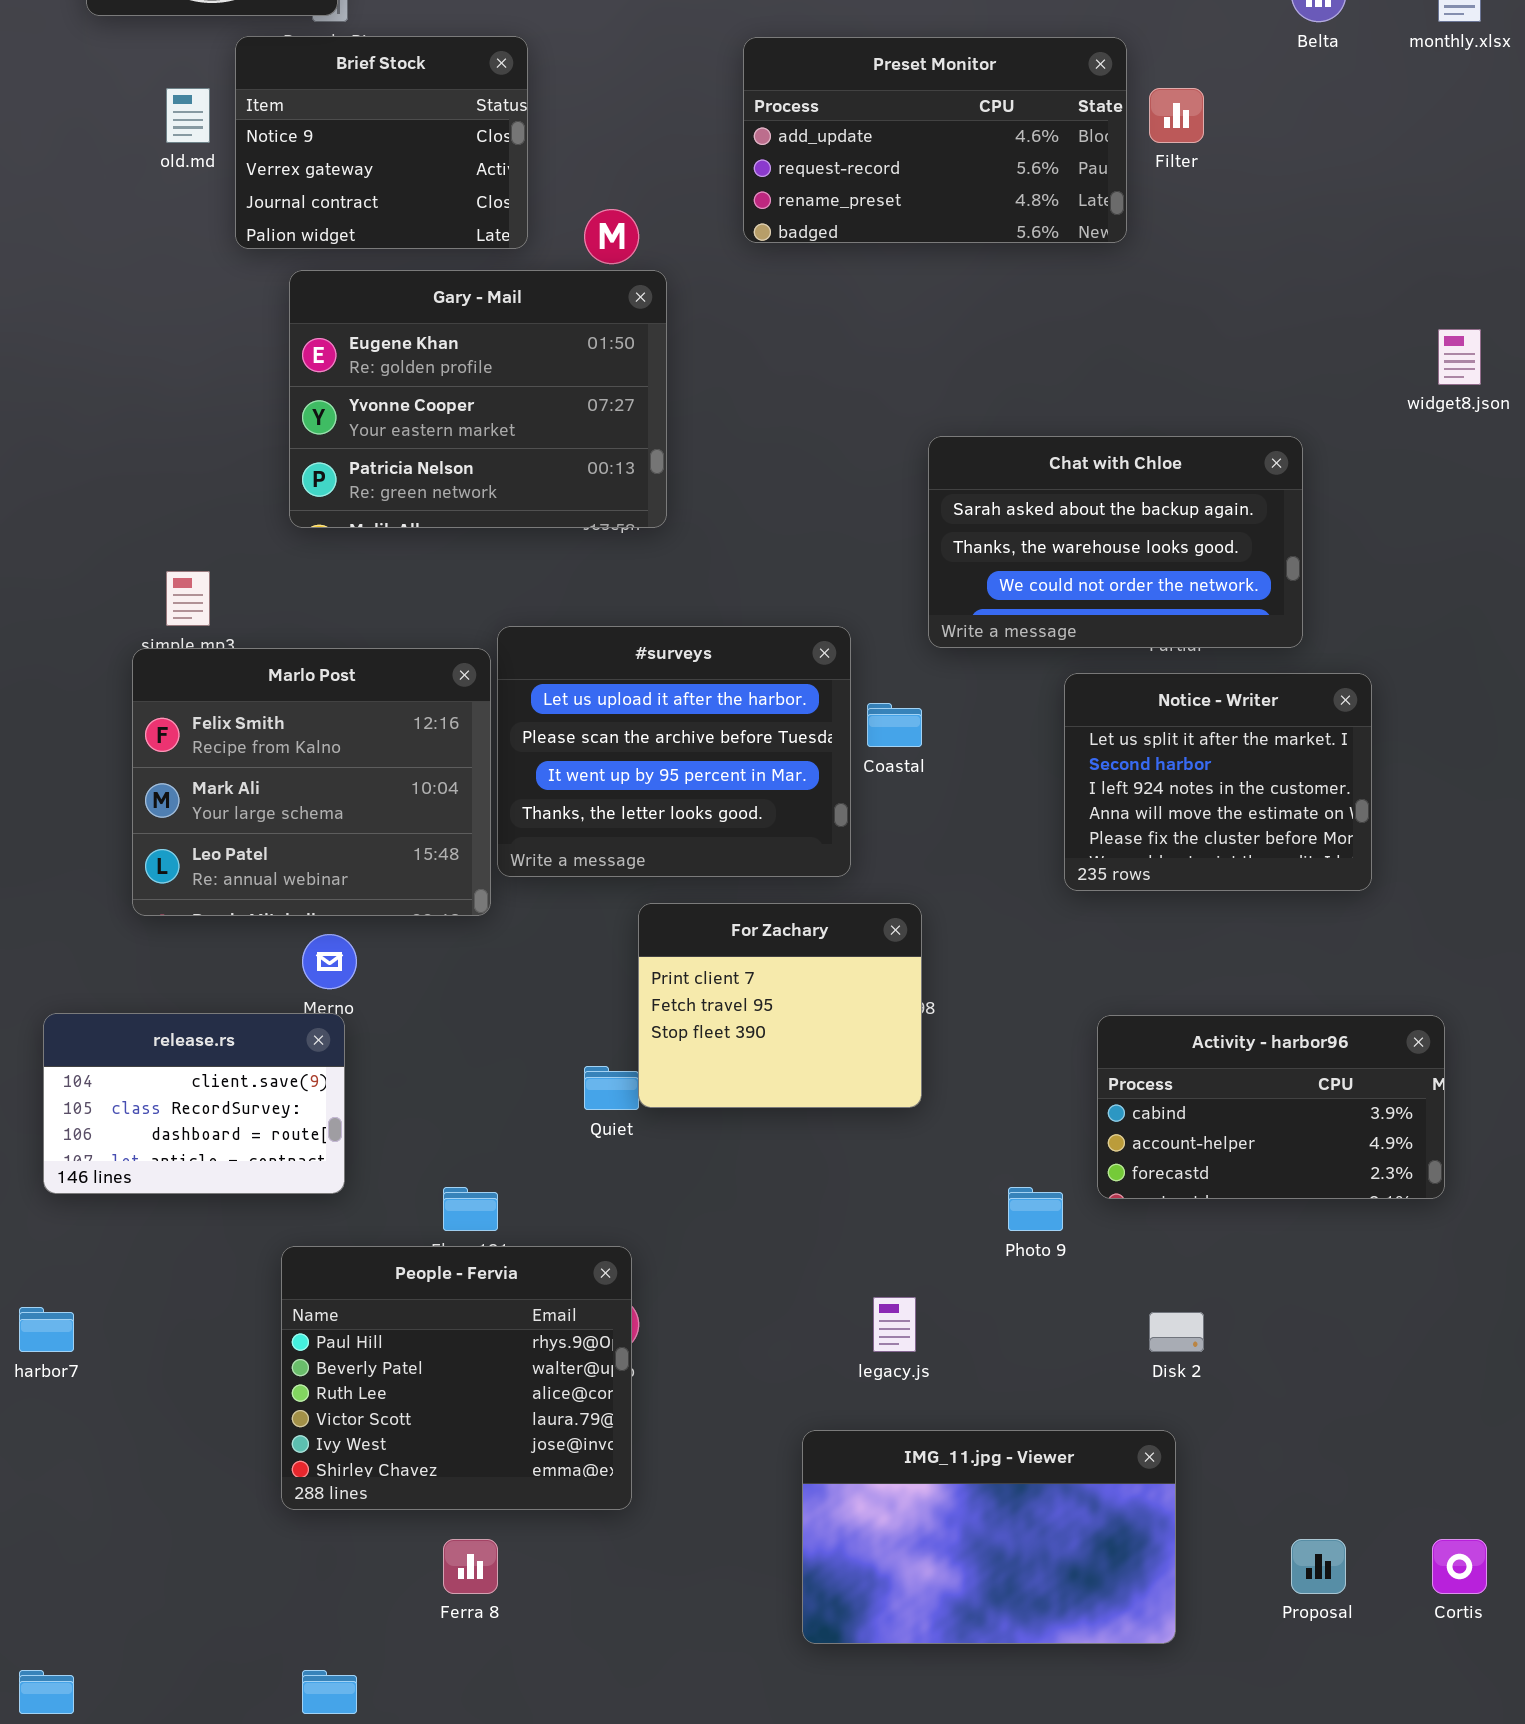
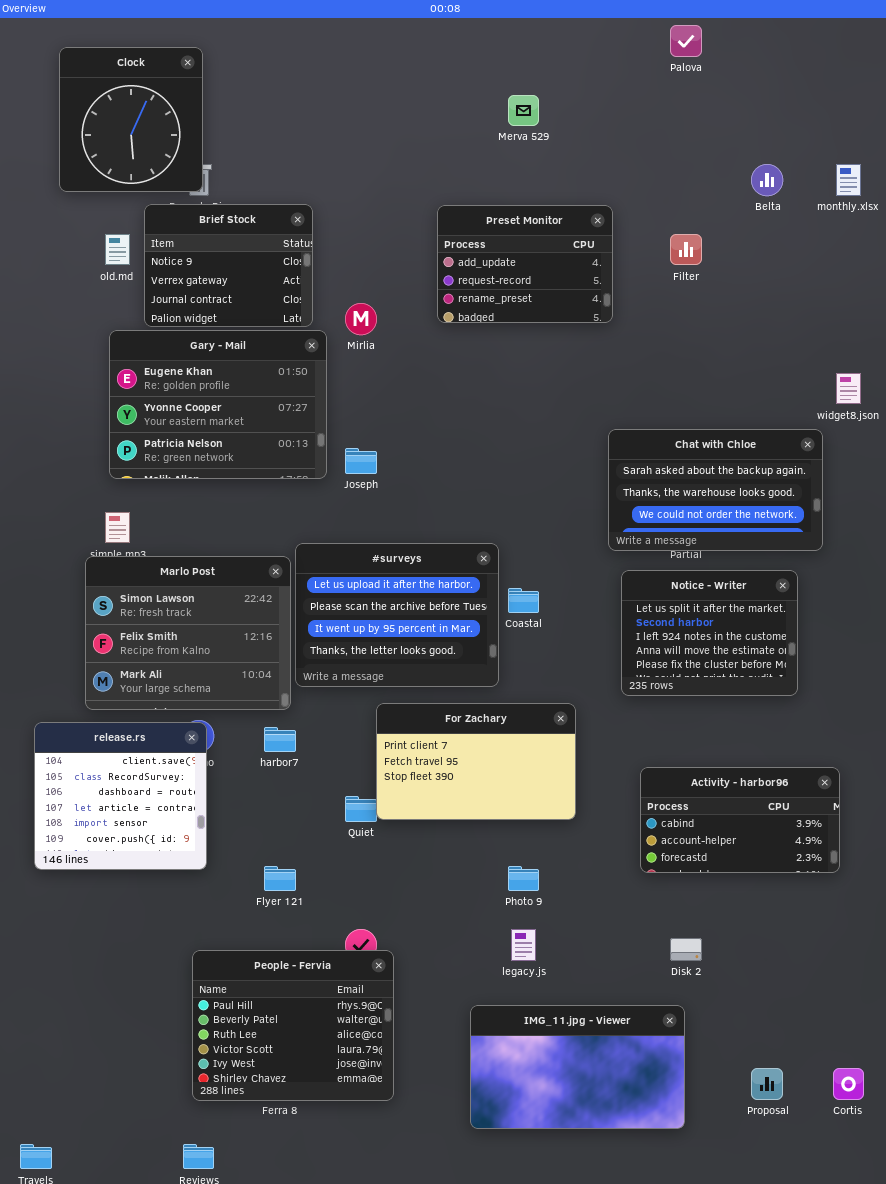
Preset Monitor: [743,37,1127,243] -> [437,205,613,323], resized
Gary - Mail: [289,270,667,528] -> [109,330,327,479], moved
Chat with Chloe: [928,436,1303,648] -> [608,429,823,551], moved
Marlo Post: [132,648,491,916] -> [85,556,291,710], scrolled up 1 row
For Zachary: [638,903,922,1108] -> [376,703,576,820], resized
release.rs: [43,1013,345,1194] -> [34,722,207,870], resized
Photo 9: [1008,1187,1063,1231] -> [508,866,539,891], moved
People - Fervia: [281,1246,632,1510] -> [192,950,394,1101], moved
harbor7: [19,1307,74,1352] -> [264,727,296,752], moved

